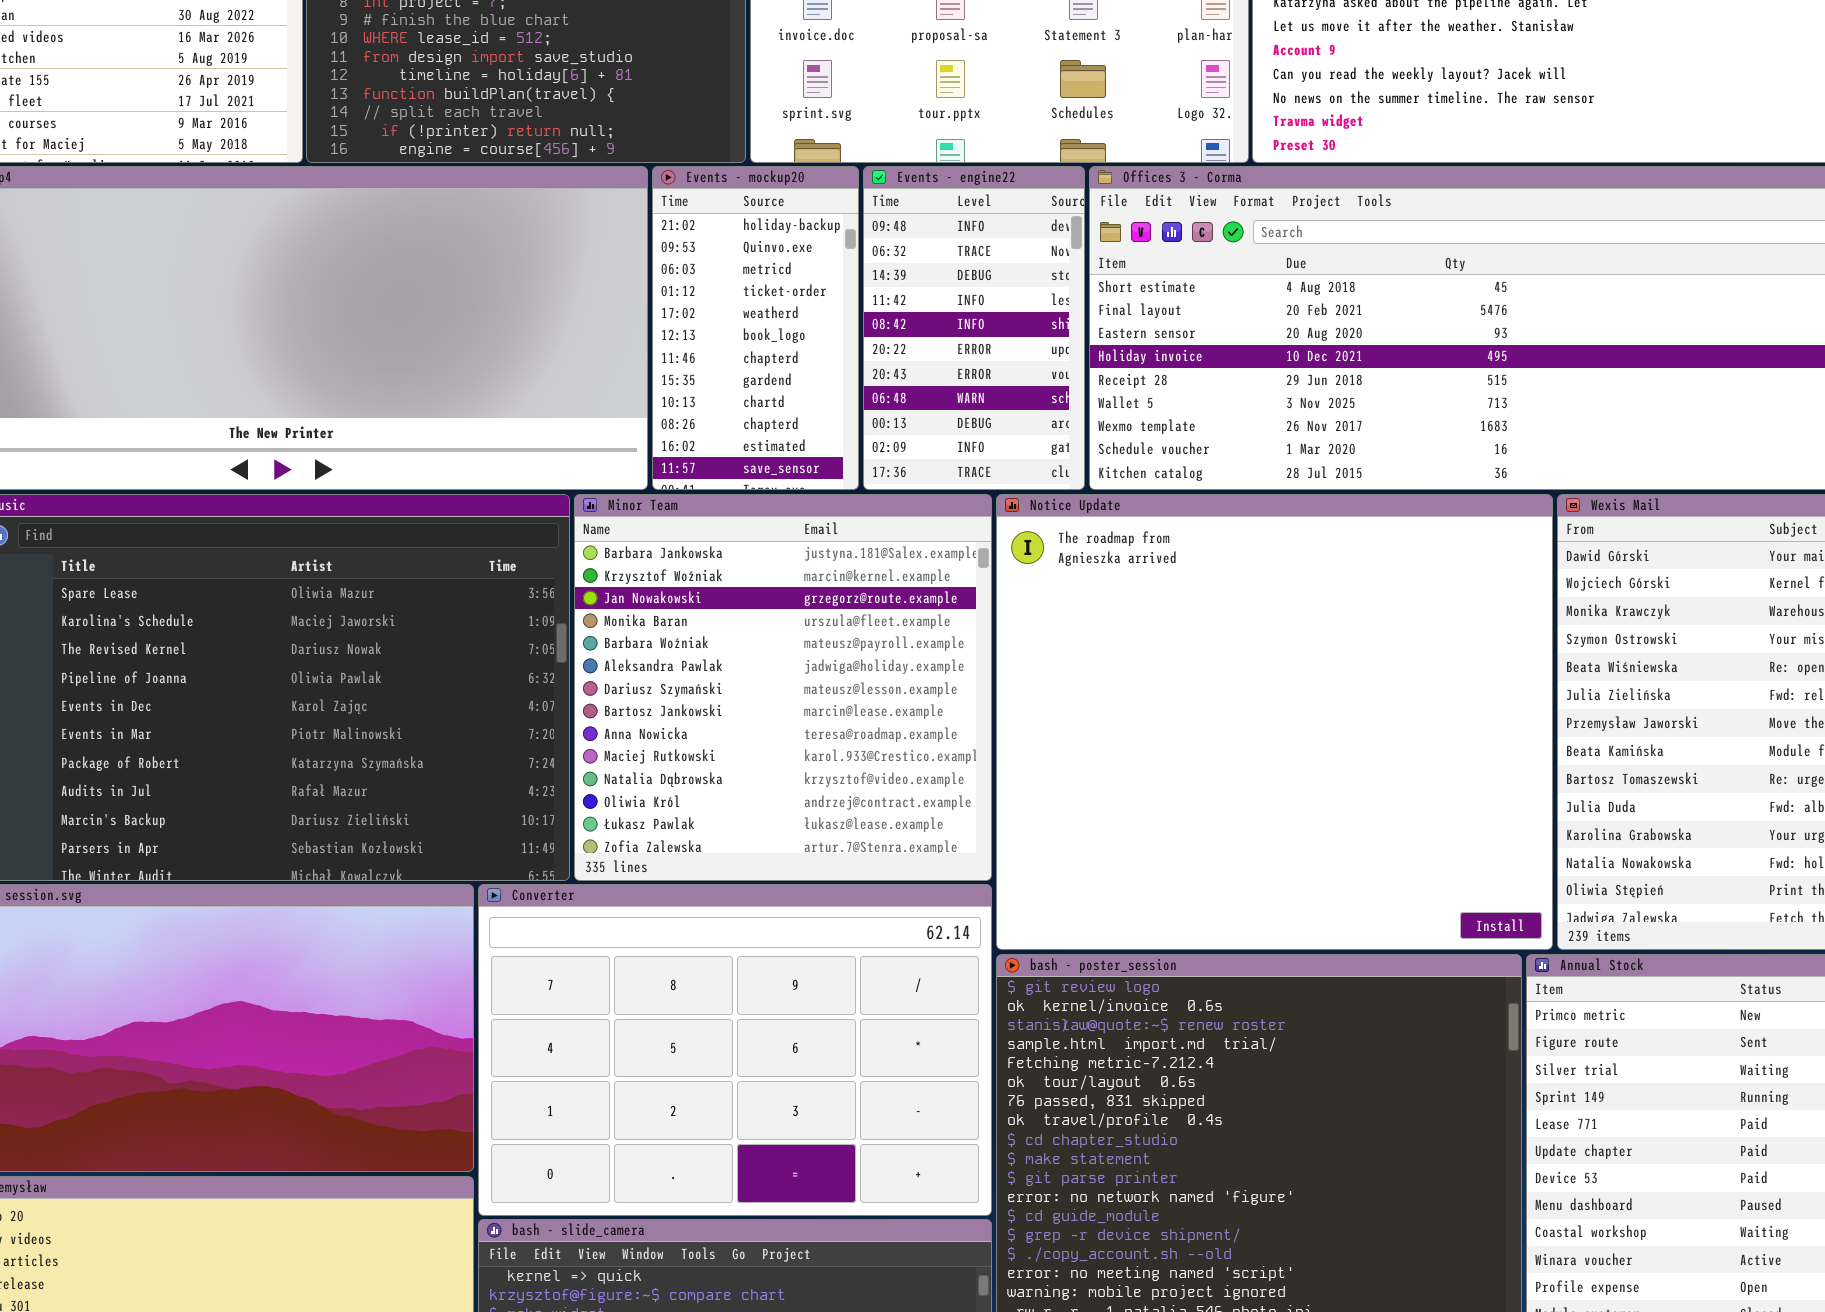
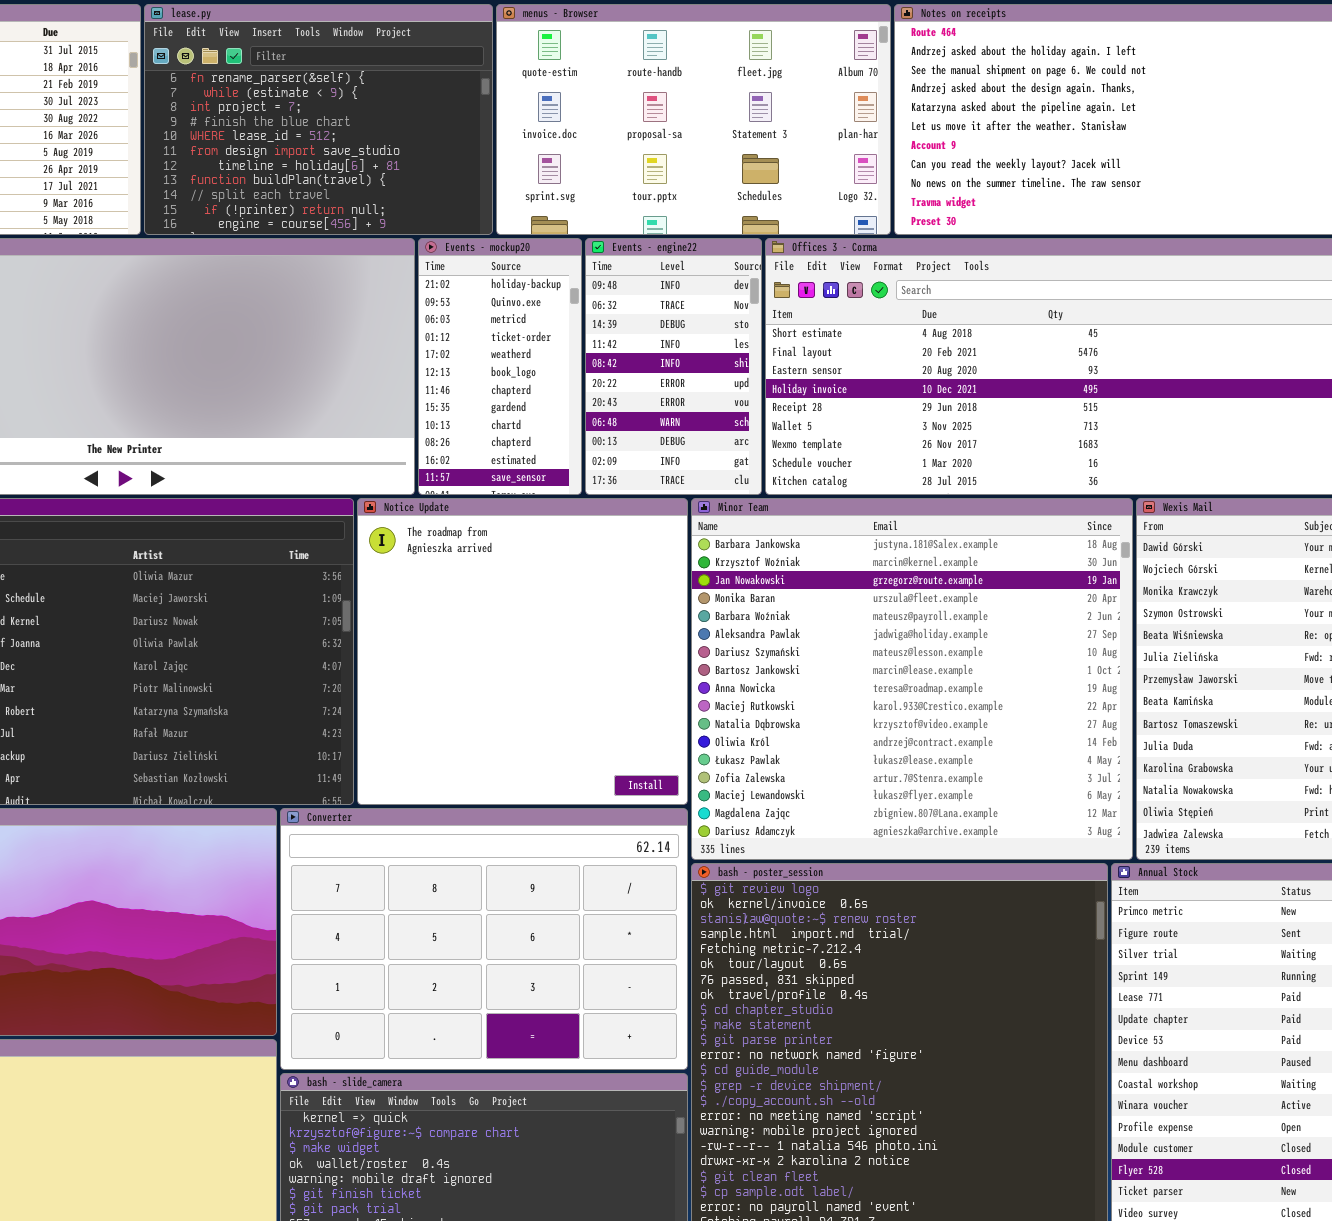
Minor Team: [574,494,992,881] -> [691,498,1133,860], moved, resized
Notice Update: [996,494,1553,950] -> [357,498,688,805], moved, resized

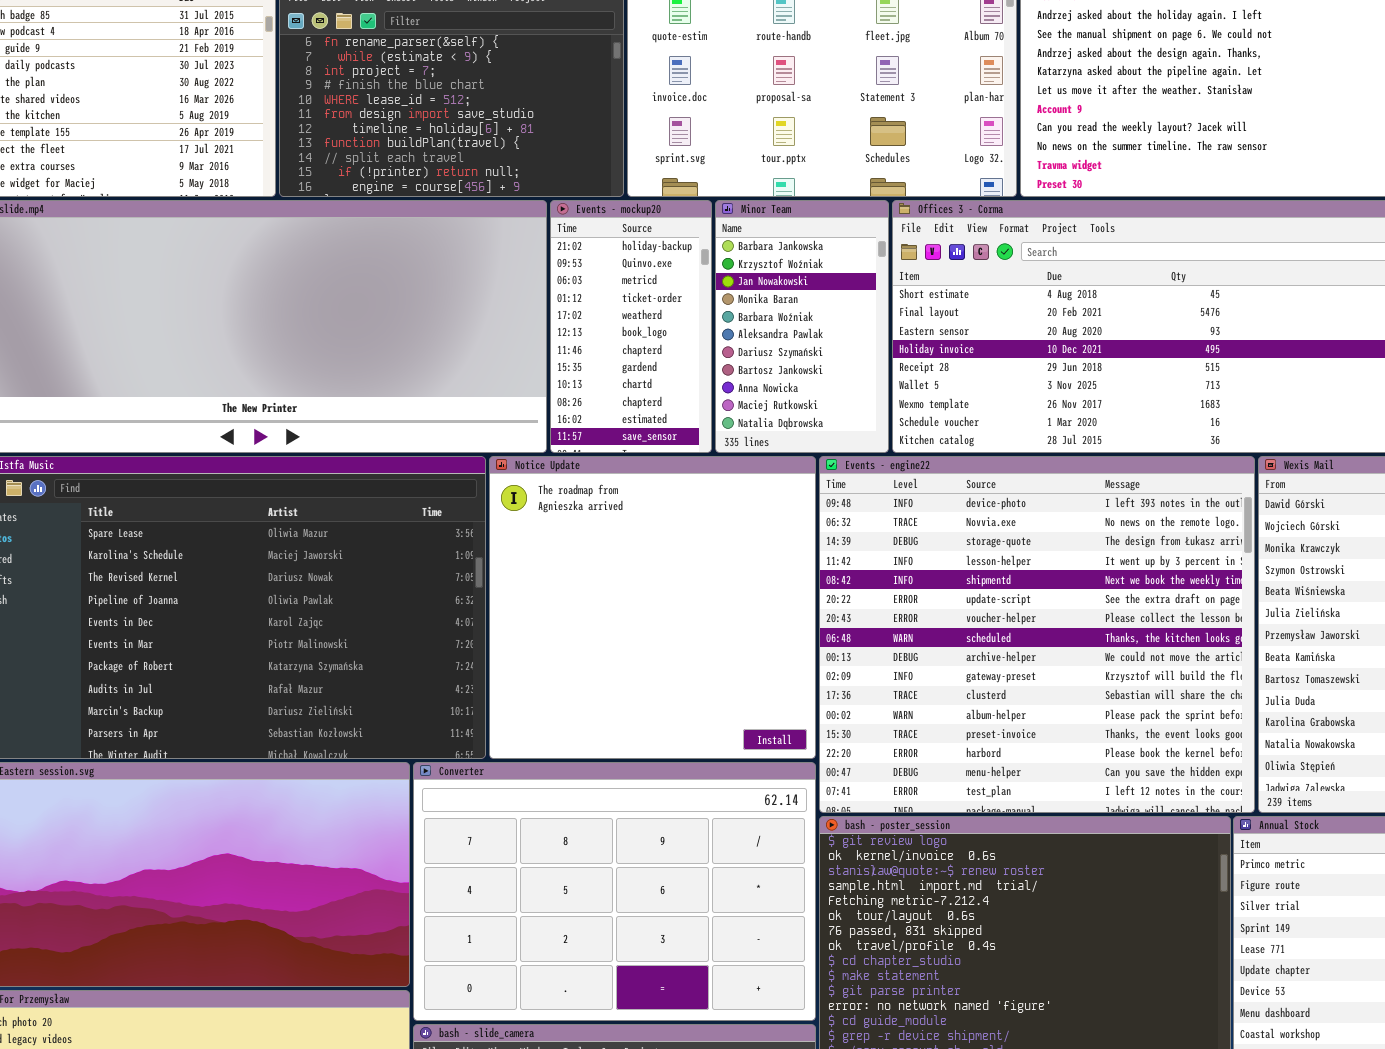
Events - engine22: [585,238,762,495] -> [819,456,1255,813], moved, resized
Minor Team: [691,498,1133,860] -> [715,200,889,453], moved, resized

